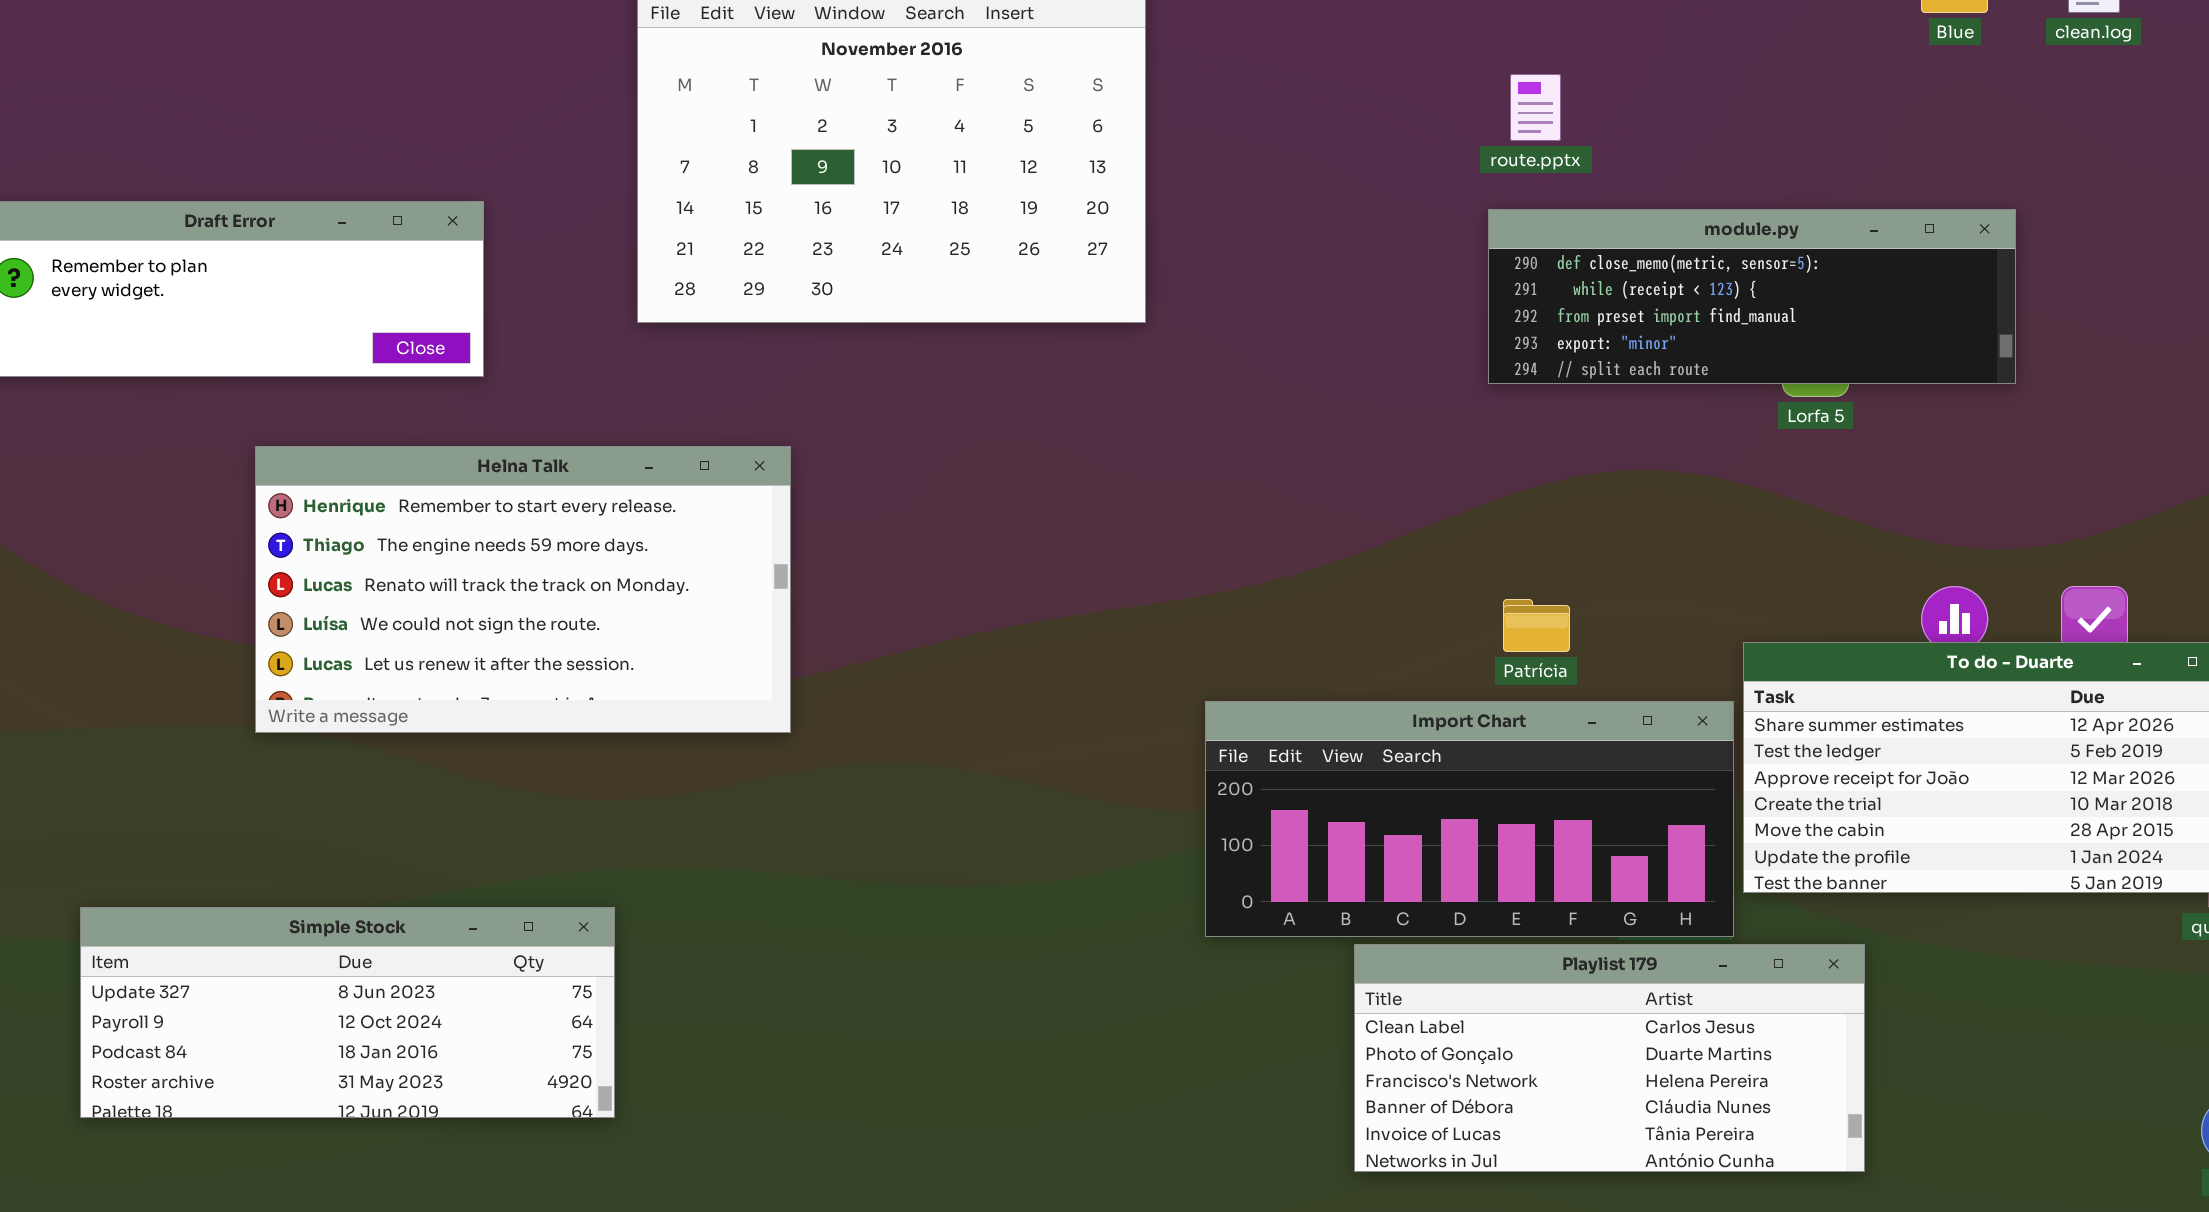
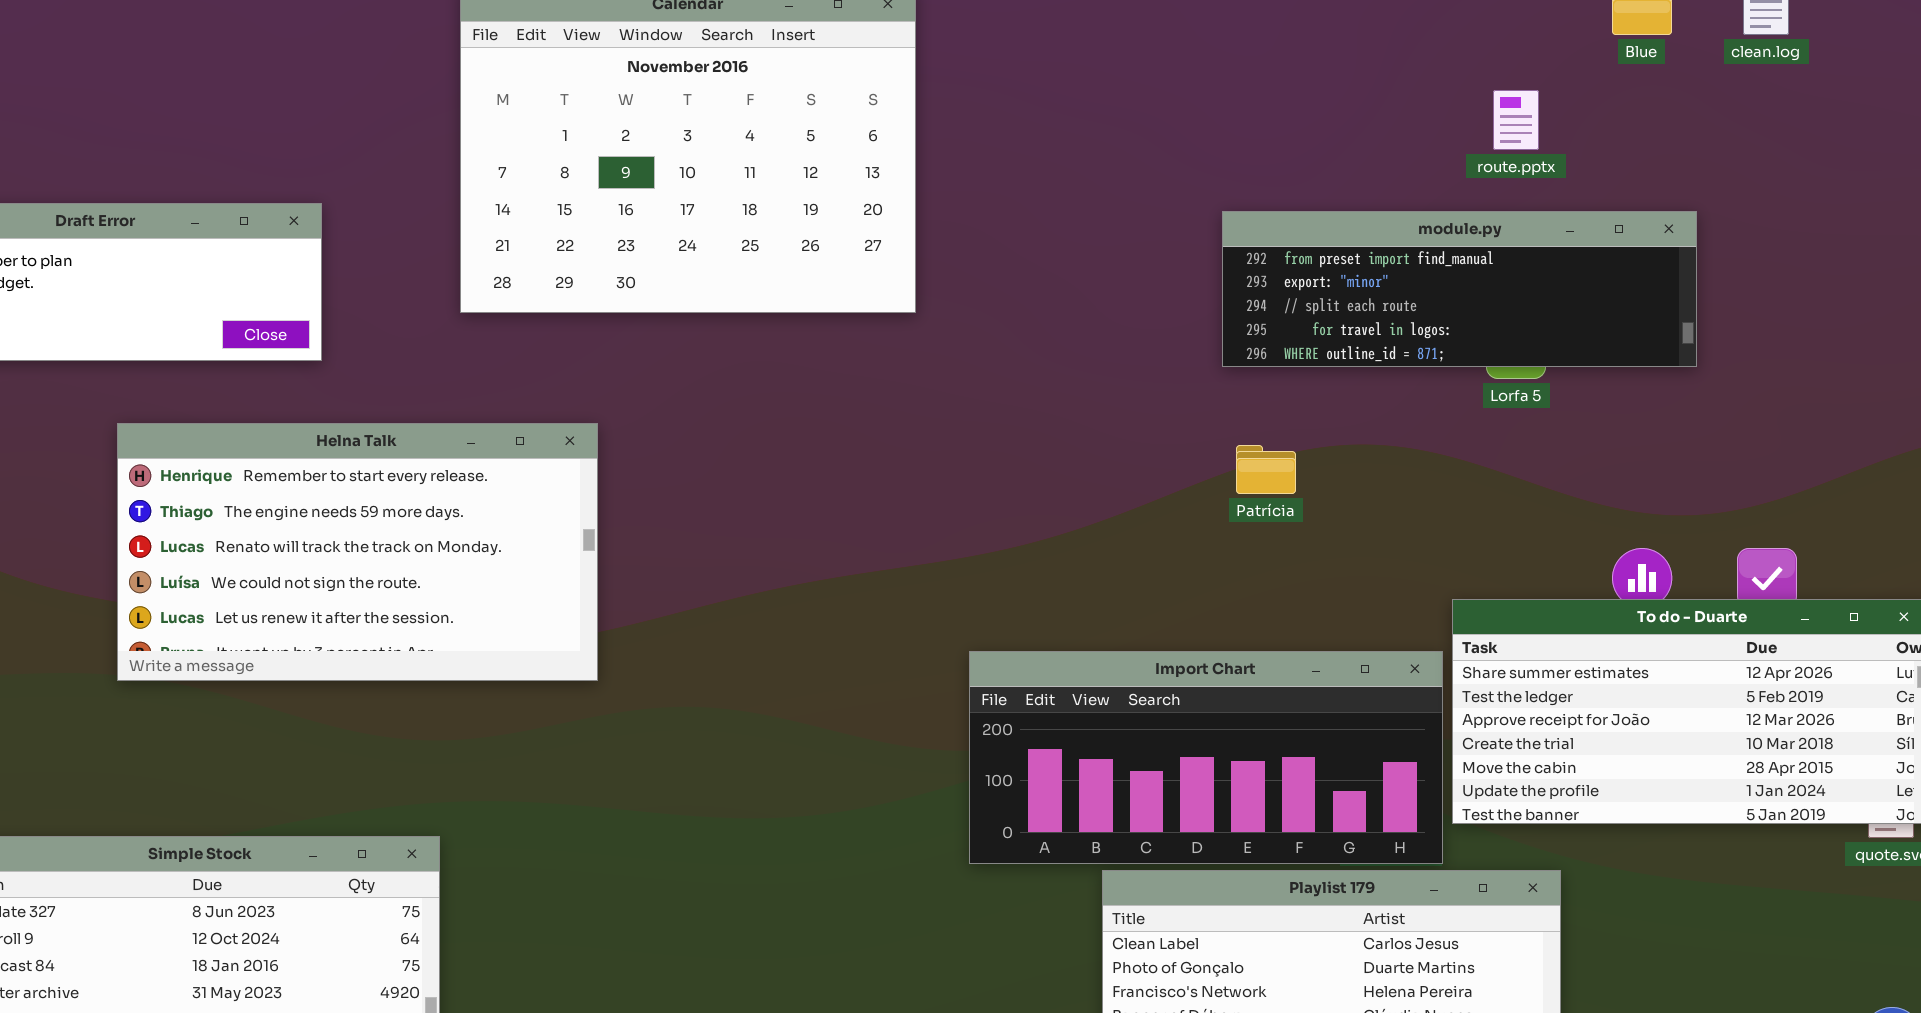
route.pptx: [1510,74,1561,141] -> [1493,90,1539,150], moved
module.py: [1488,209,2016,384] -> [1222,211,1697,367], scrolled down 2 rows
Patrícia: [1503,599,1570,652] -> [1236,445,1296,494], moved

